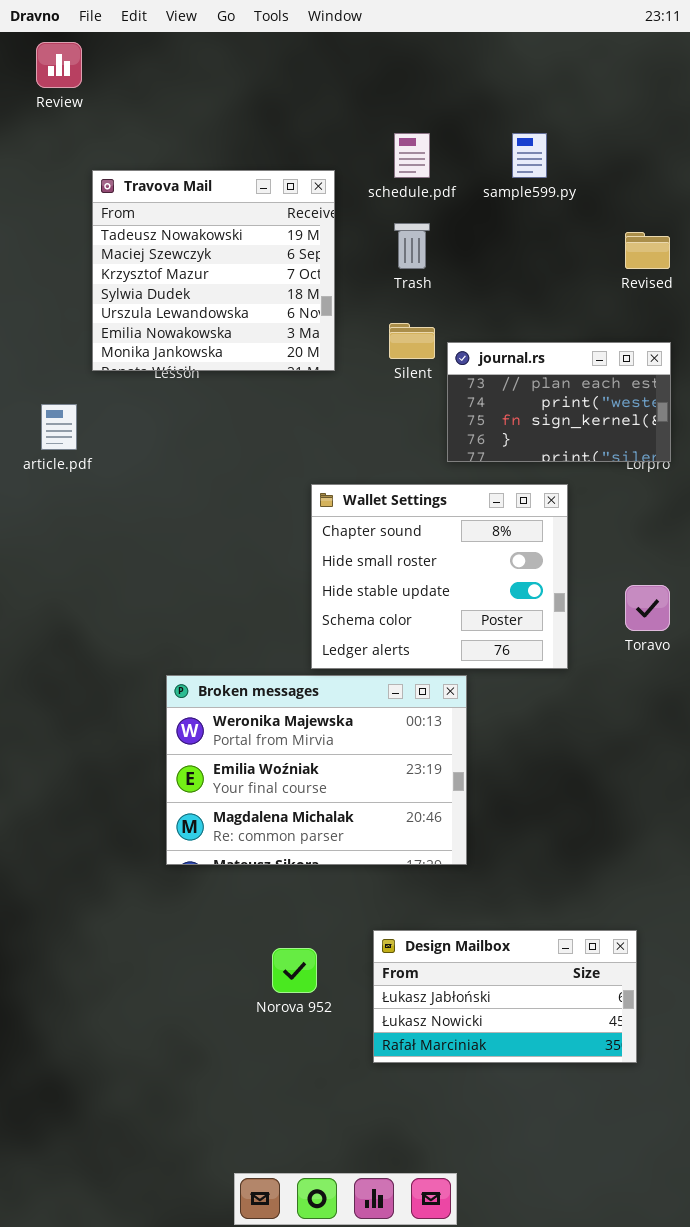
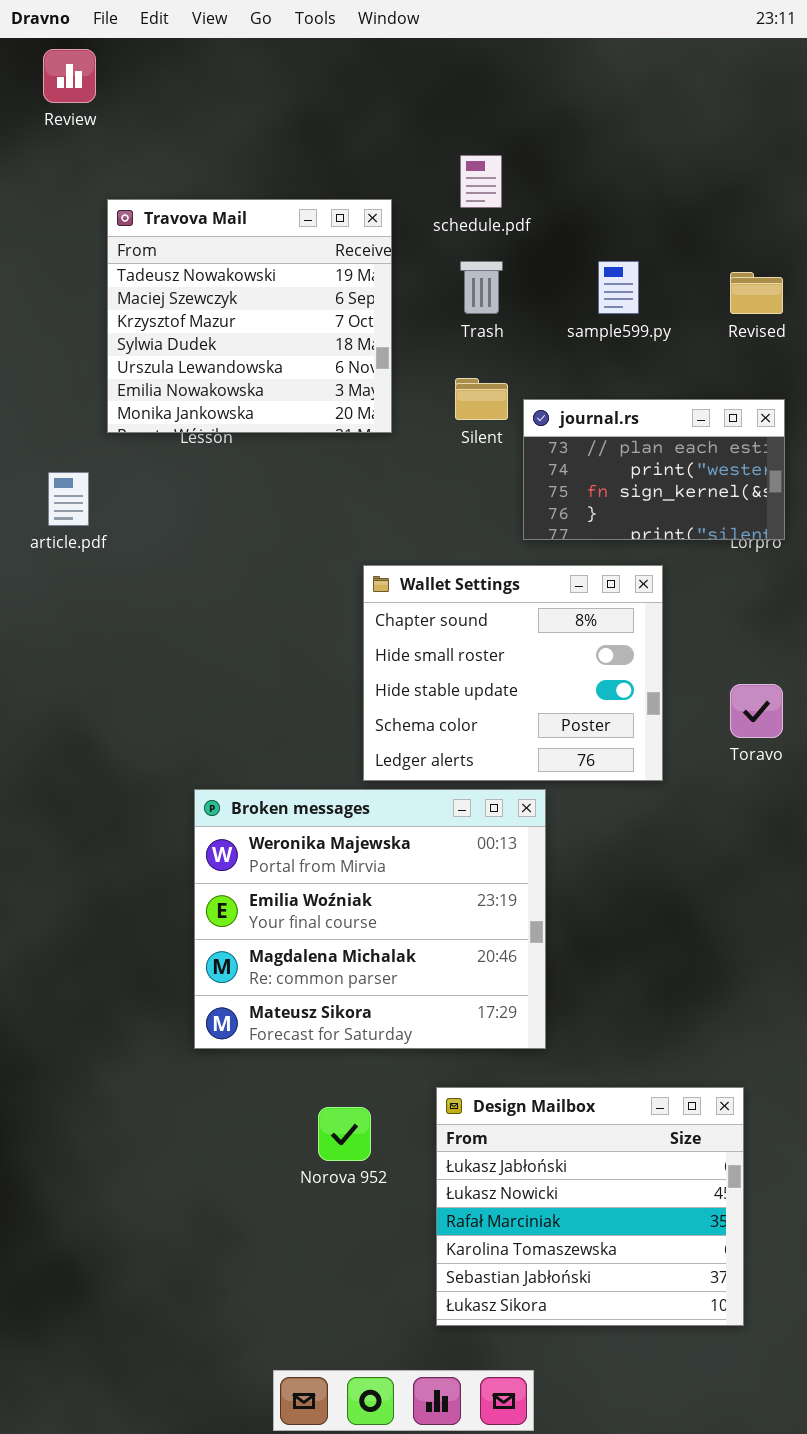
sample599.py: [512,133,547,178] -> [598,261,639,314], moved
Broken messages: [166,675,467,865] -> [194,789,546,1049], resized
Design Mailbox: [373,930,637,1063] -> [436,1087,744,1326], resized

